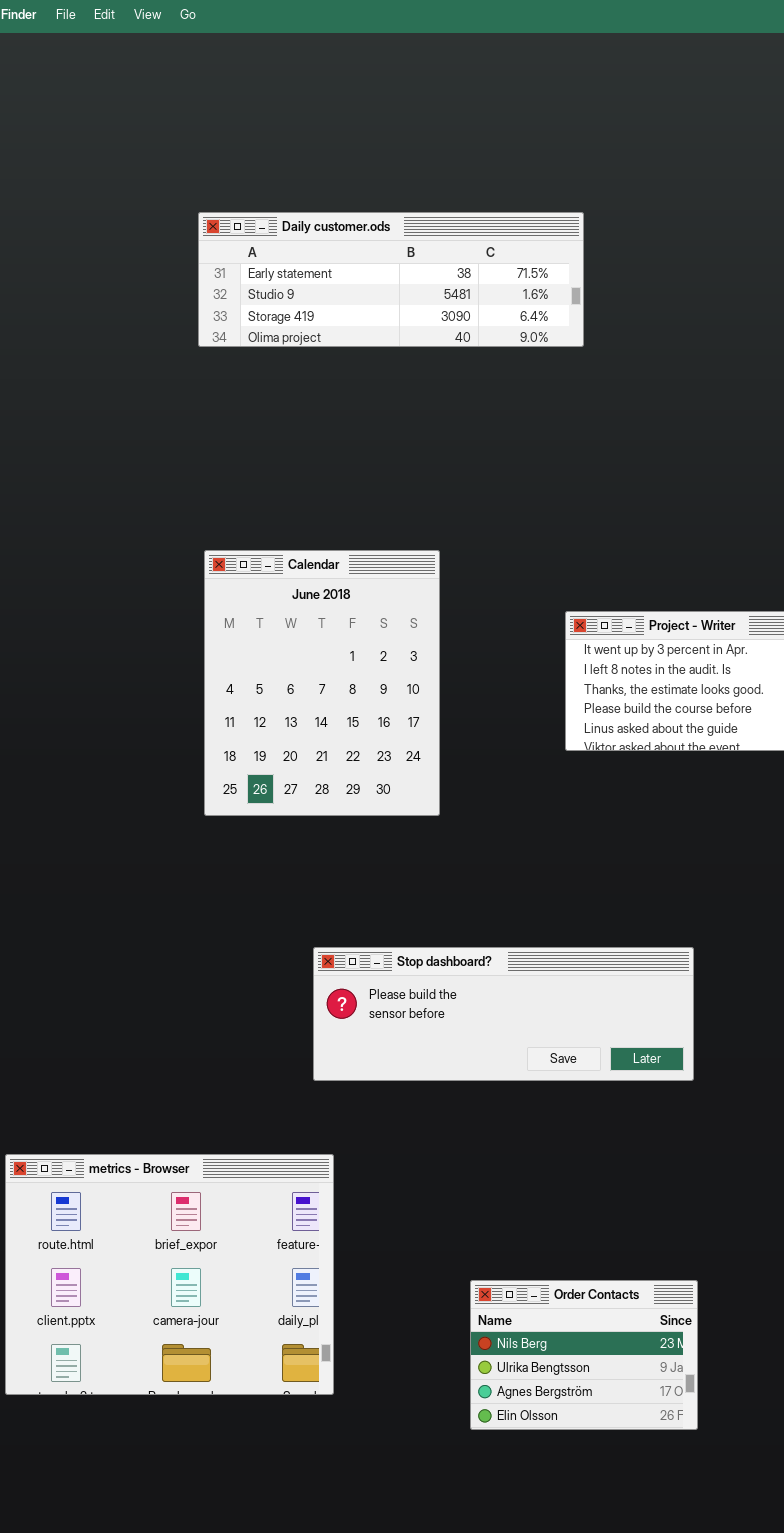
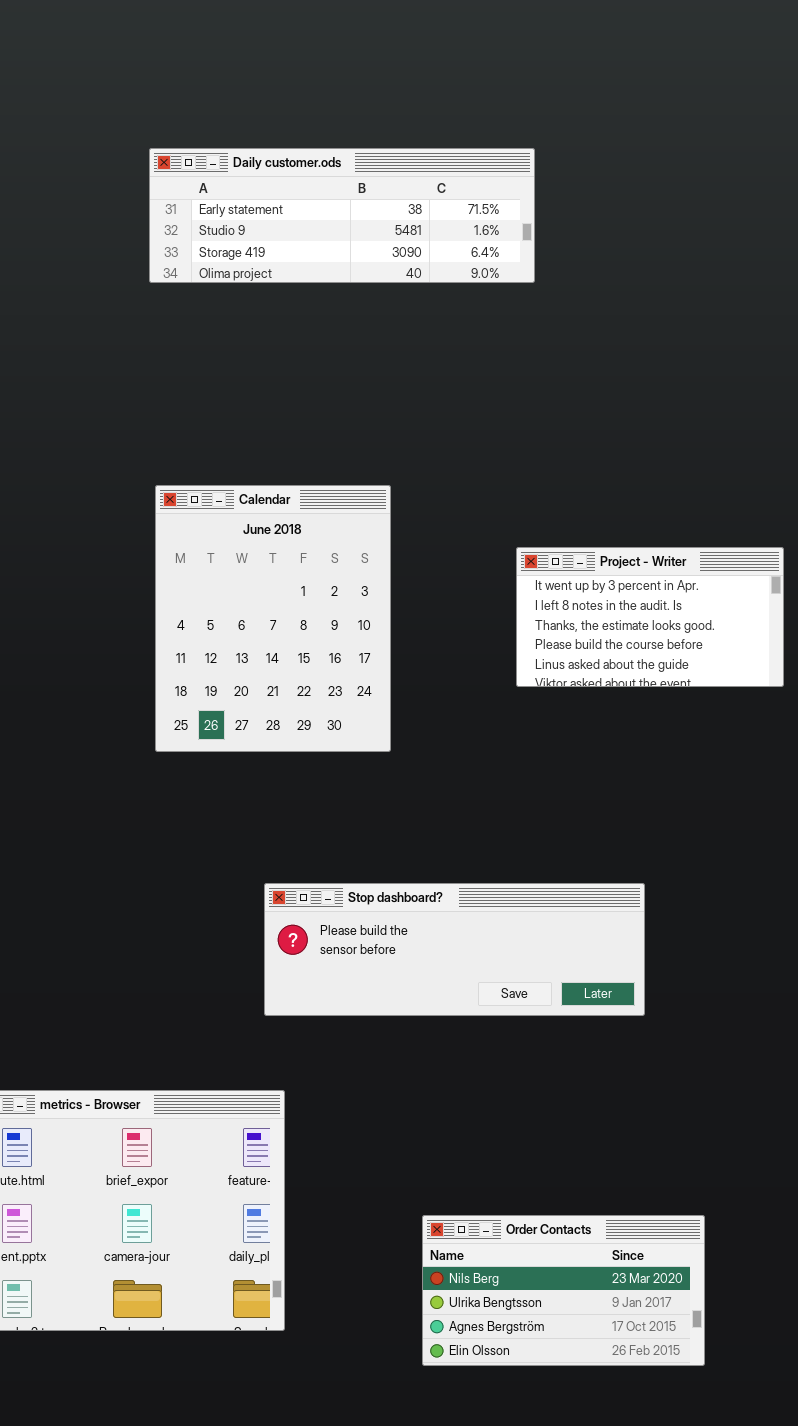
Order Contacts: [470,1280,698,1430] -> [422,1215,705,1366], resized

